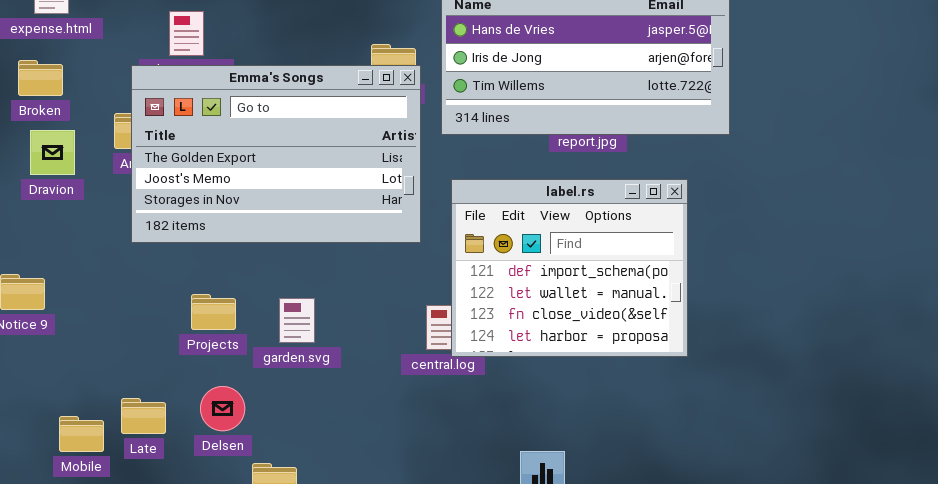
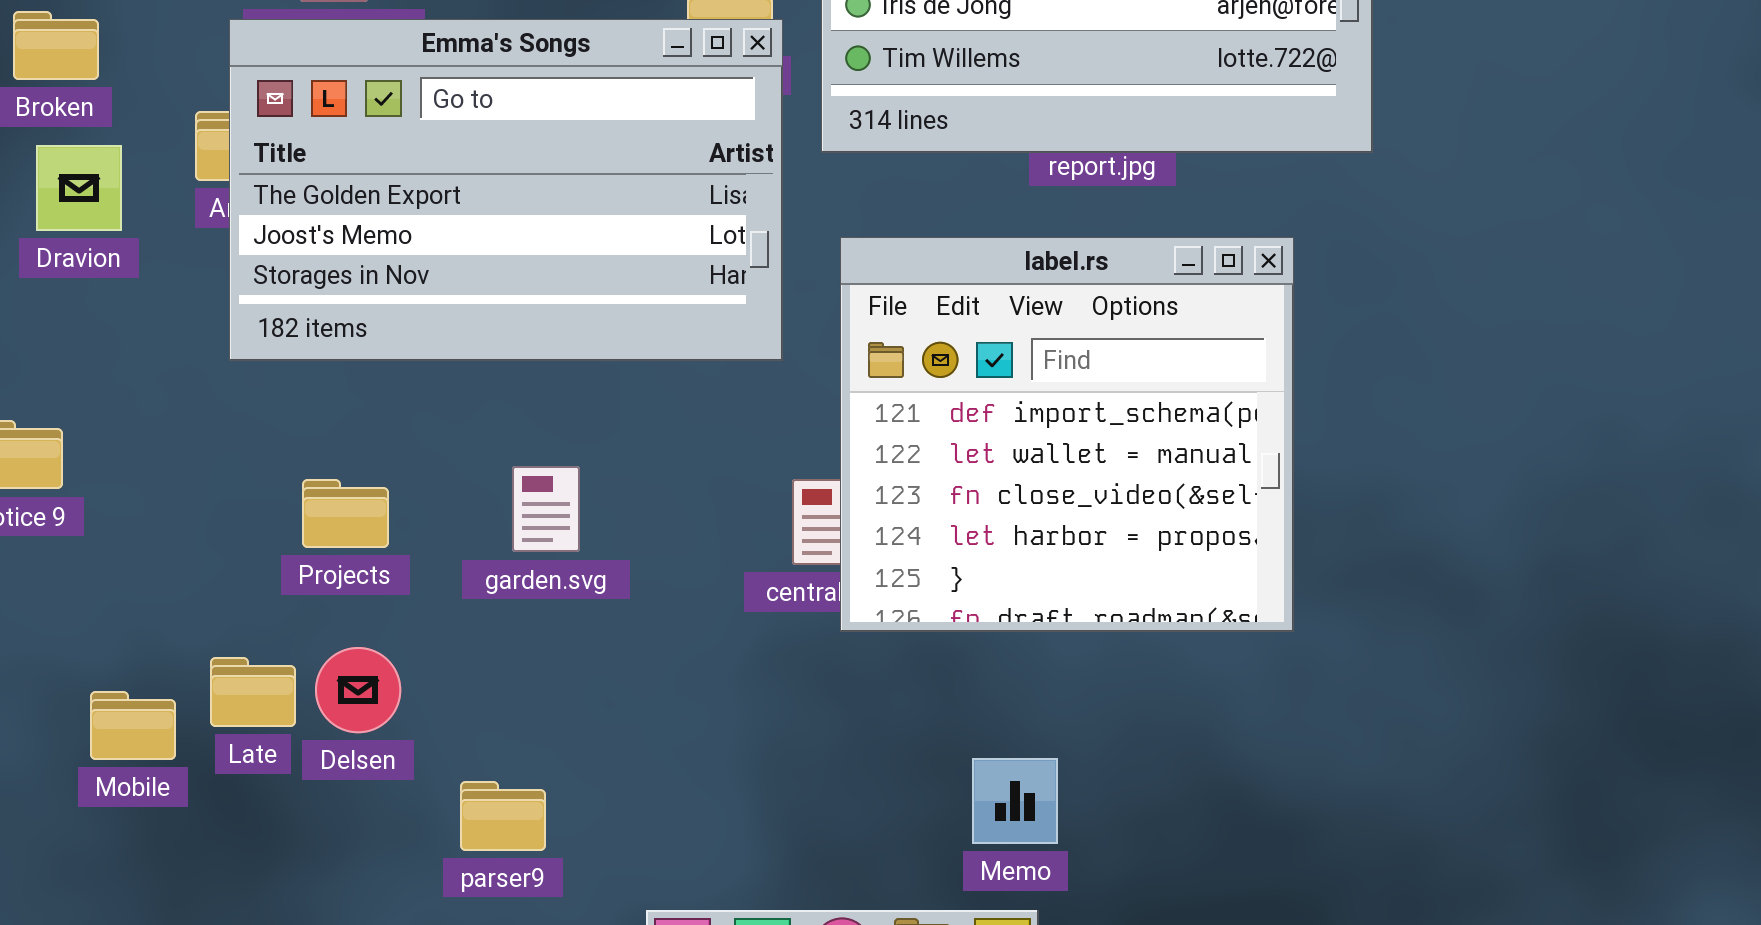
label.rs: [451,179,688,357] -> [840,237,1294,632], resized
Projects: [191,294,236,330] -> [302,479,389,548], moved
Delsen: [200,386,245,431] -> [315,647,401,733], moved

